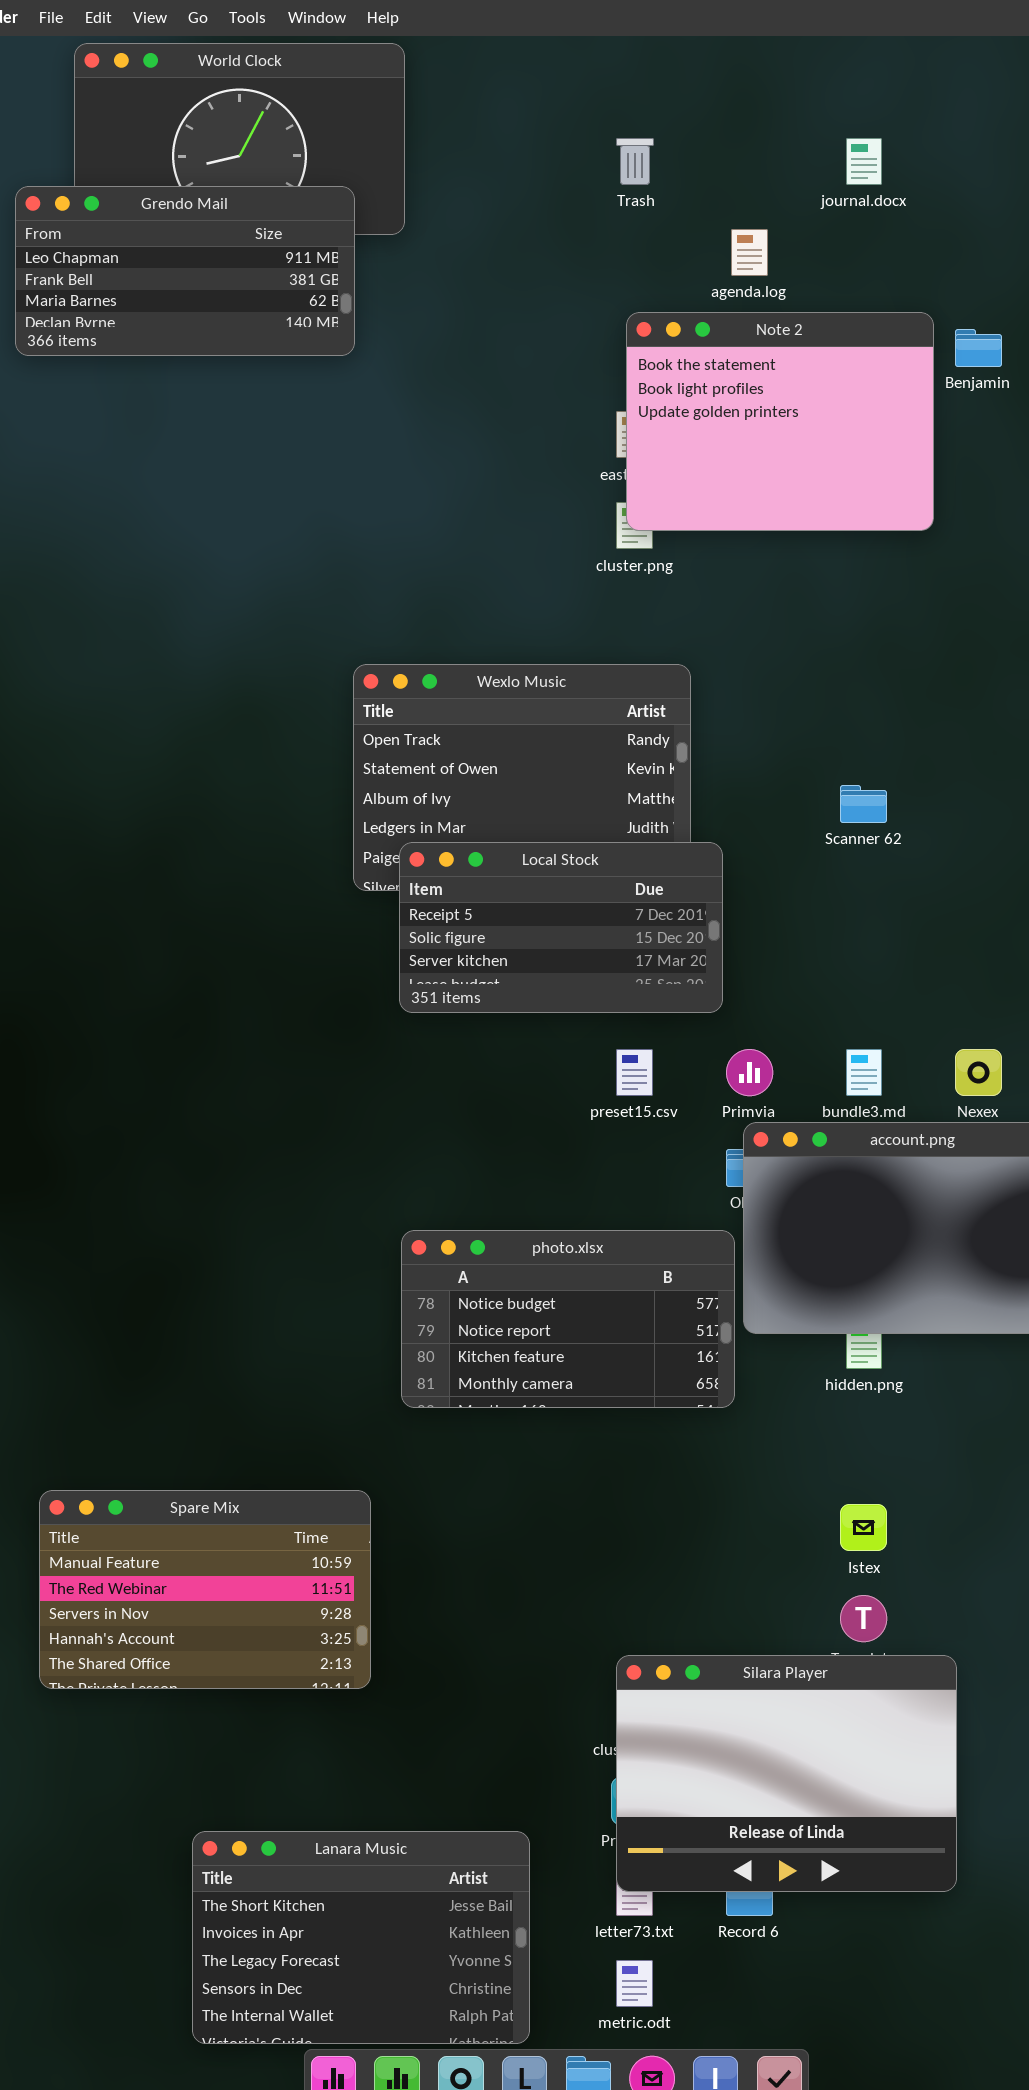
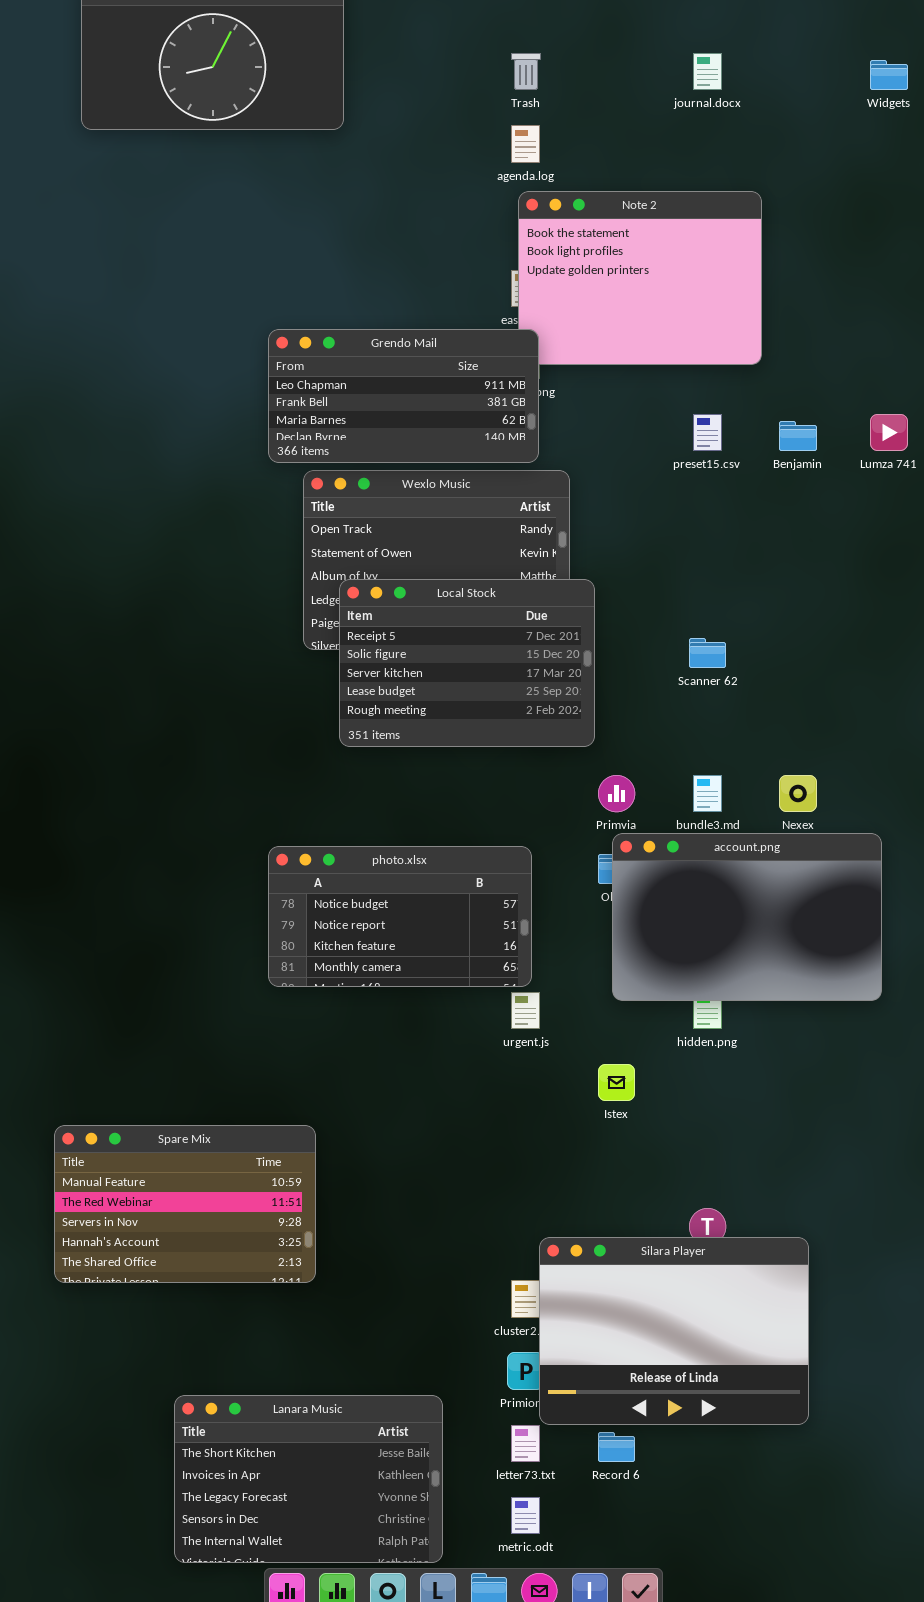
Grendo Mail: [15,186,355,356] -> [268,329,539,463], moved
agenda.log: [731,229,768,276] -> [511,125,540,163], moved
Benjamin: [955,329,1002,367] -> [779,421,817,451], moved
Scanner 62: [840,785,887,823] -> [689,638,726,668], moved
Local Stock: [399,842,723,1013] -> [339,579,595,747], resized
preset15.csv: [616,1049,653,1096] -> [693,414,722,451], moved
photo.xlsx: [401,1230,735,1408] -> [268,846,532,987], moved
Istex: [840,1504,887,1551] -> [598,1064,635,1101], moved
Silara Player: [616,1655,957,1892] -> [539,1237,809,1425], moved

